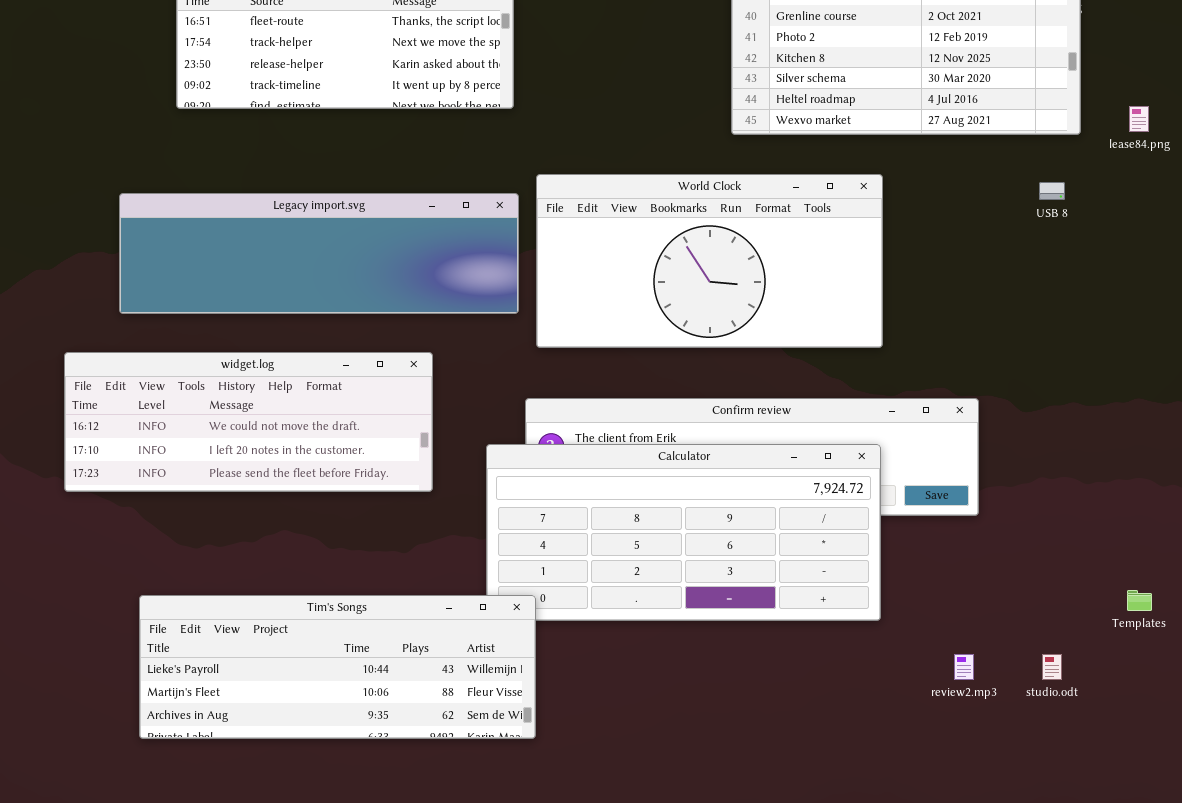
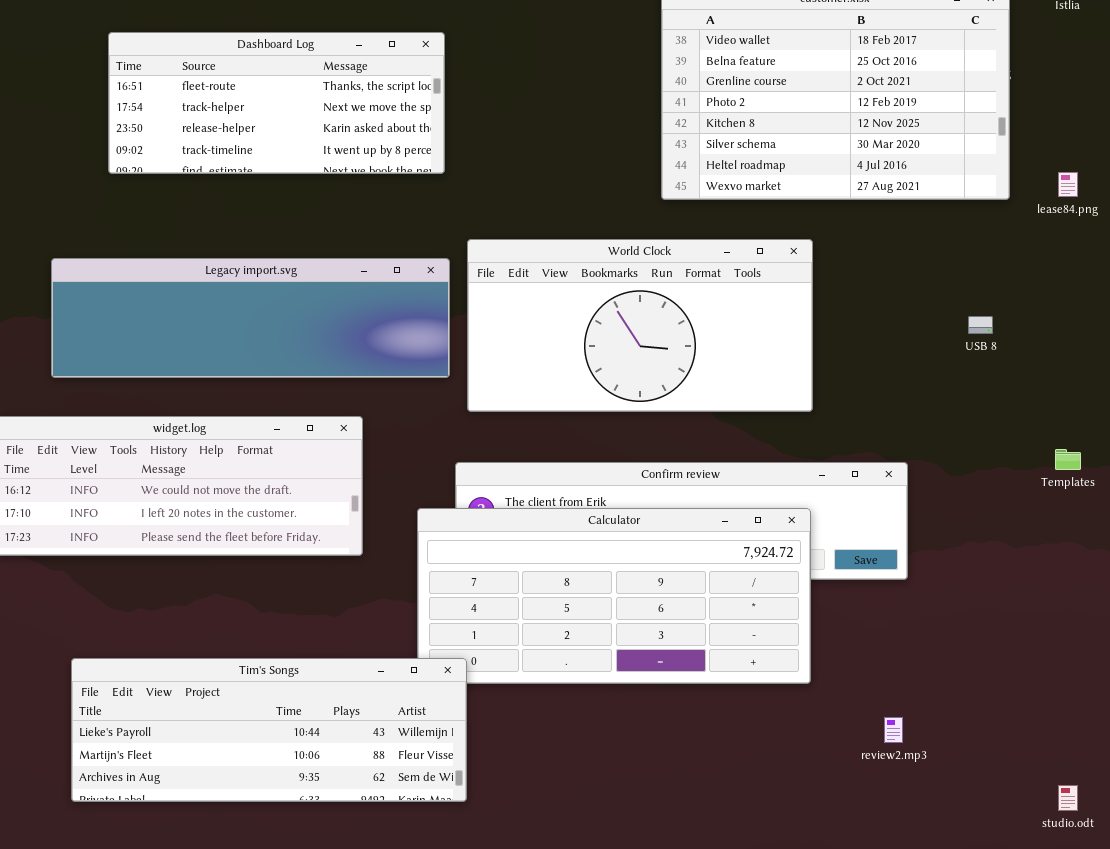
USB 8: [1039,182,1065,200] -> [968,316,993,334], moved
Templates: [1127,590,1152,611] -> [1055,449,1081,470], moved
studio.odt: [1042,654,1062,680] -> [1058,785,1078,811], moved

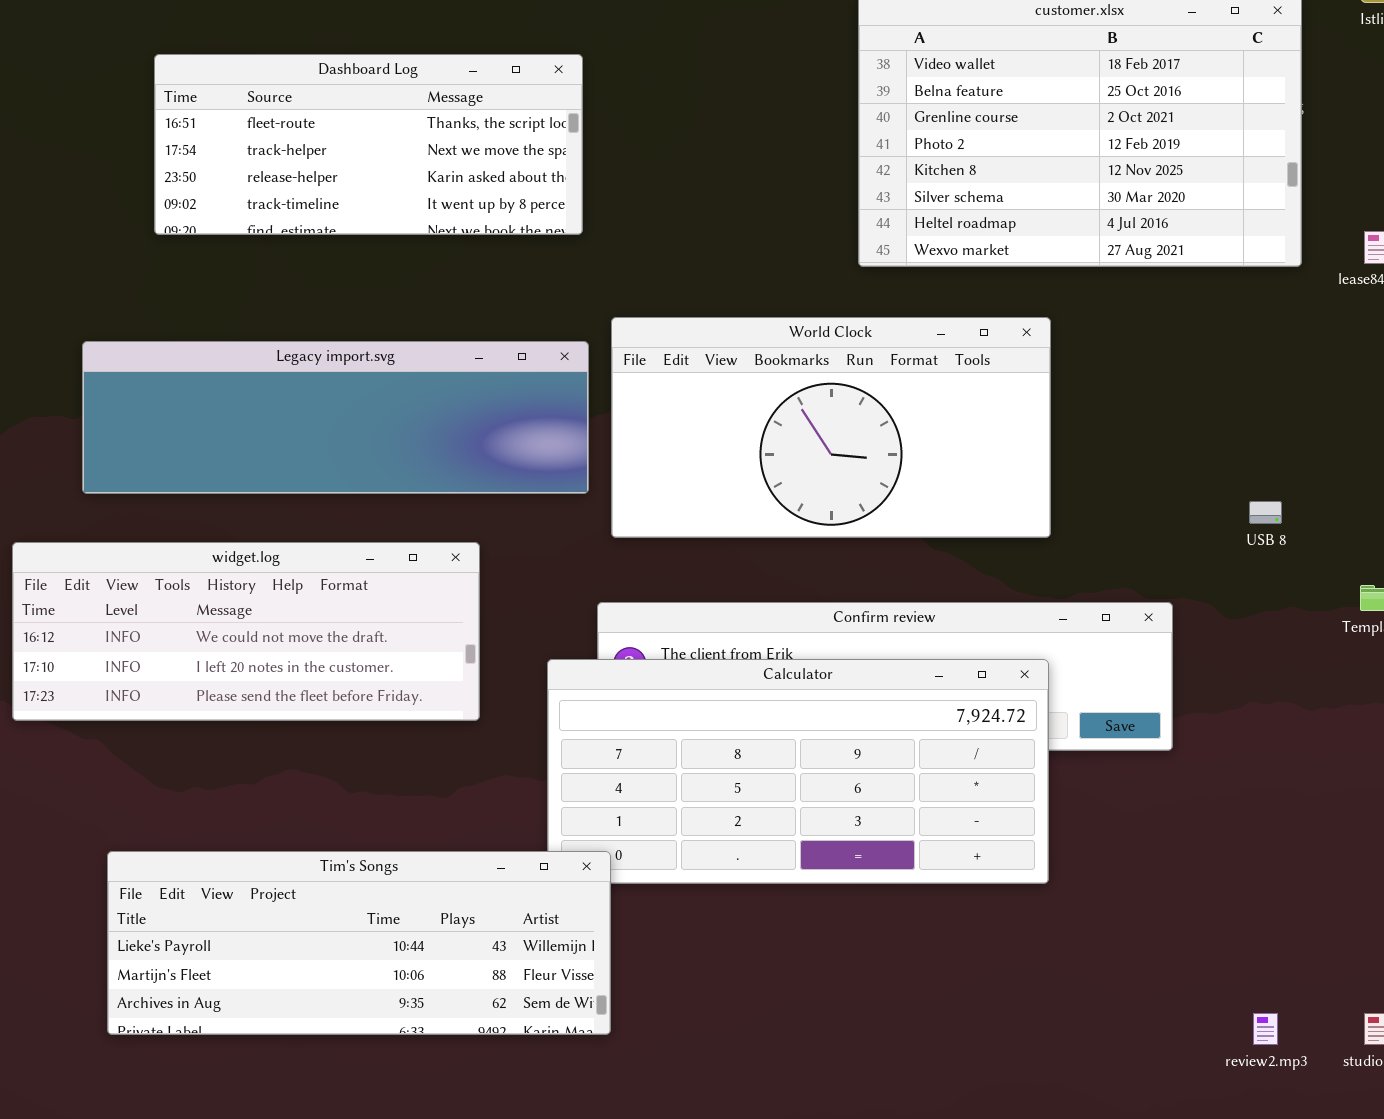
USB 8: [968,316,993,334] -> [1249,501,1282,524], moved
review2.mp3: [884,717,903,743] -> [1253,1013,1278,1045], moved

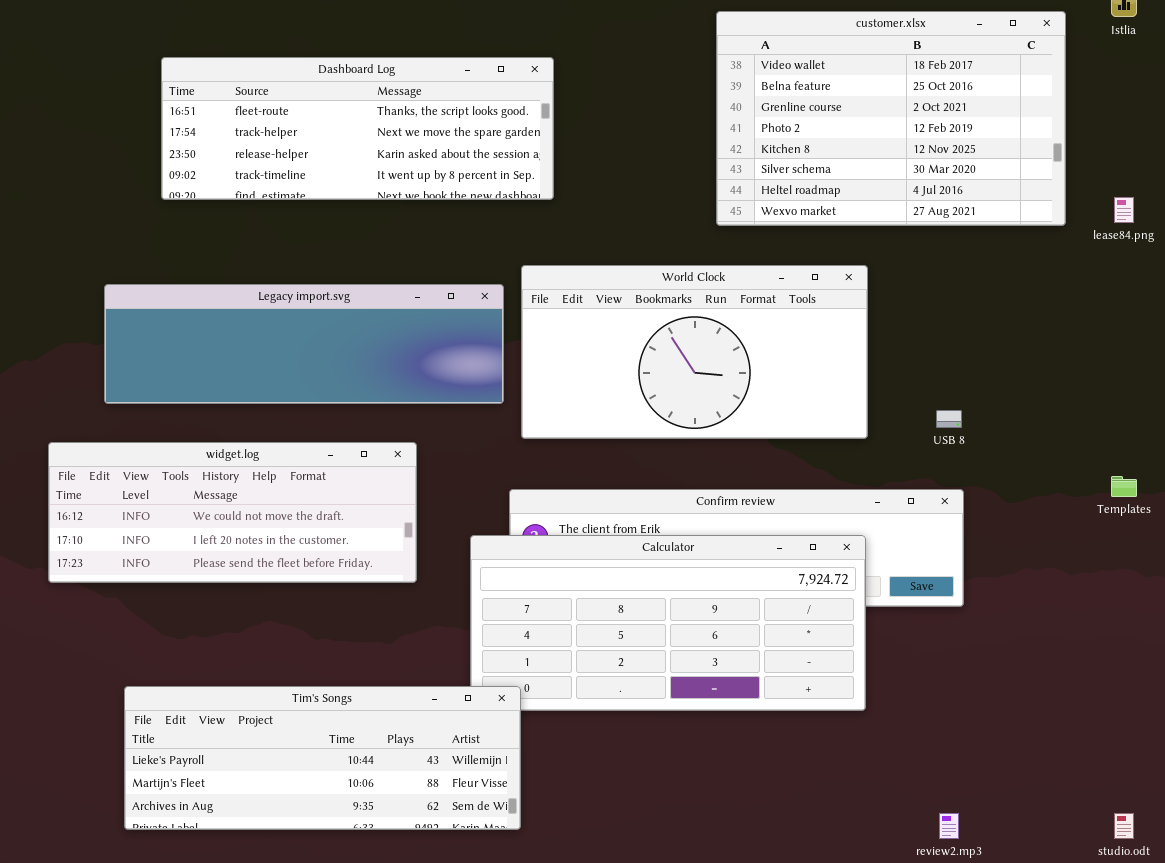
Dashboard Log: [154,54,583,235] -> [161,57,554,200], resized
USB 8: [1249,501,1282,524] -> [936,410,962,428], moved
review2.mp3: [1253,1013,1278,1045] -> [939,813,959,839], moved

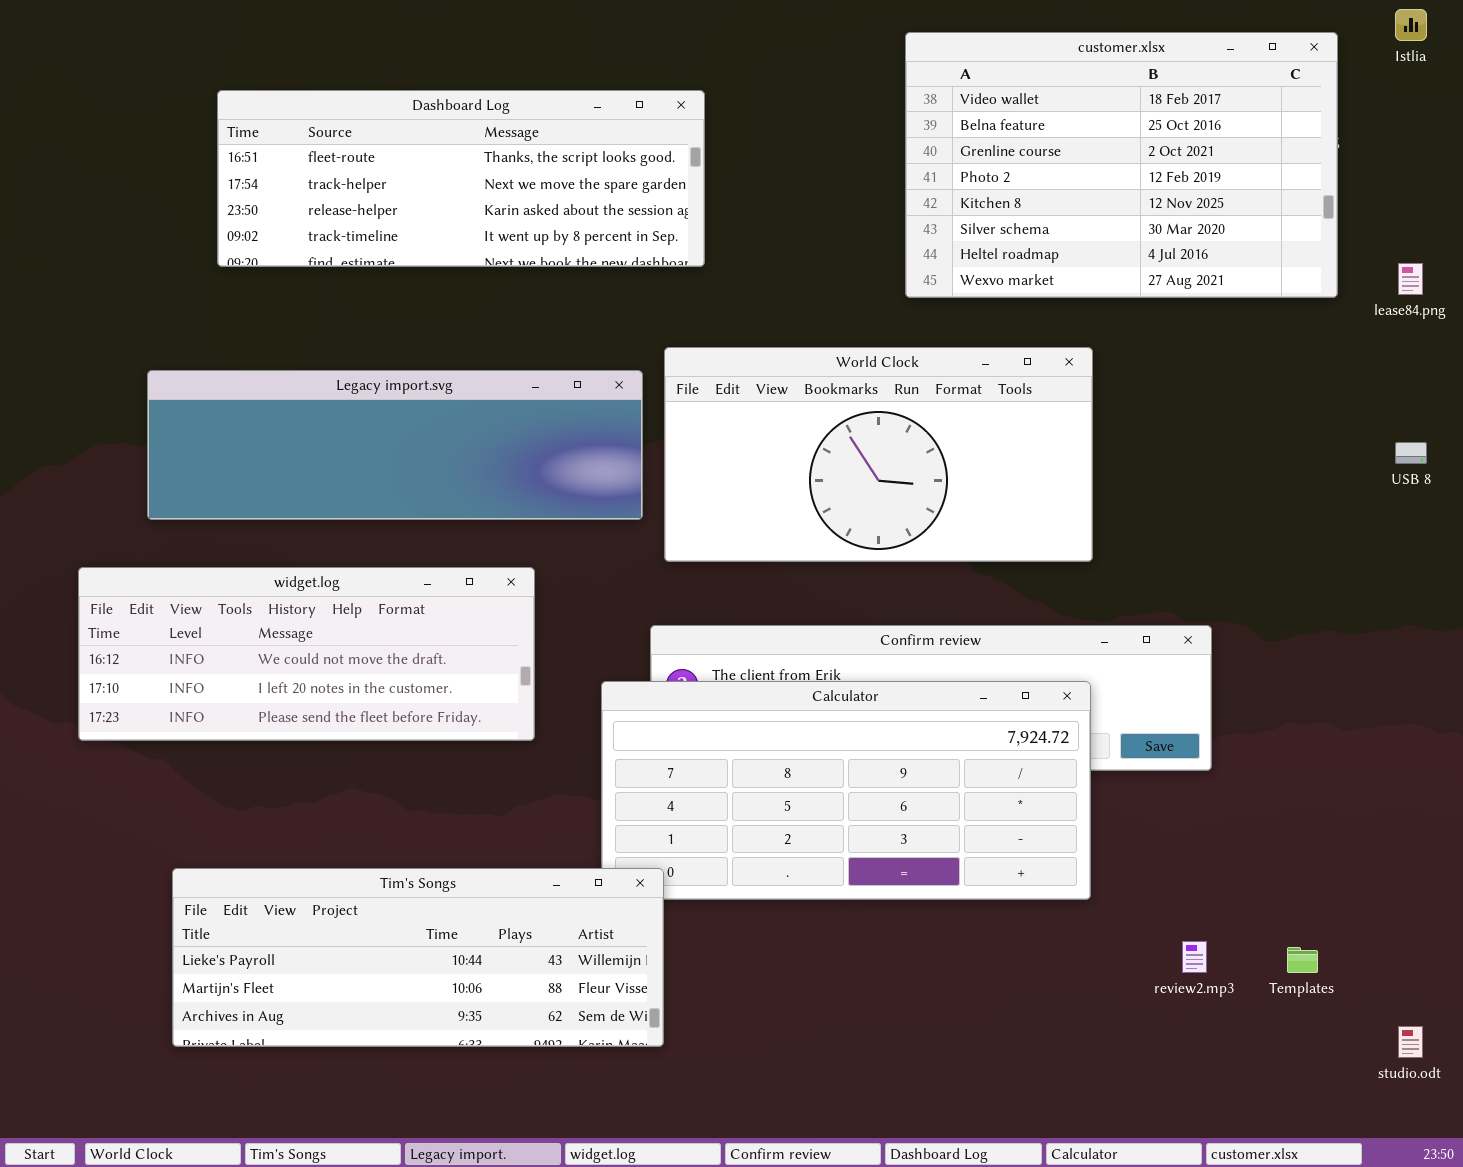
USB 8: [936,410,962,428] -> [1395,442,1427,464], moved
Templates: [1111,476,1137,497] -> [1287,947,1318,973], moved
review2.mp3: [939,813,959,839] -> [1182,941,1207,973], moved

